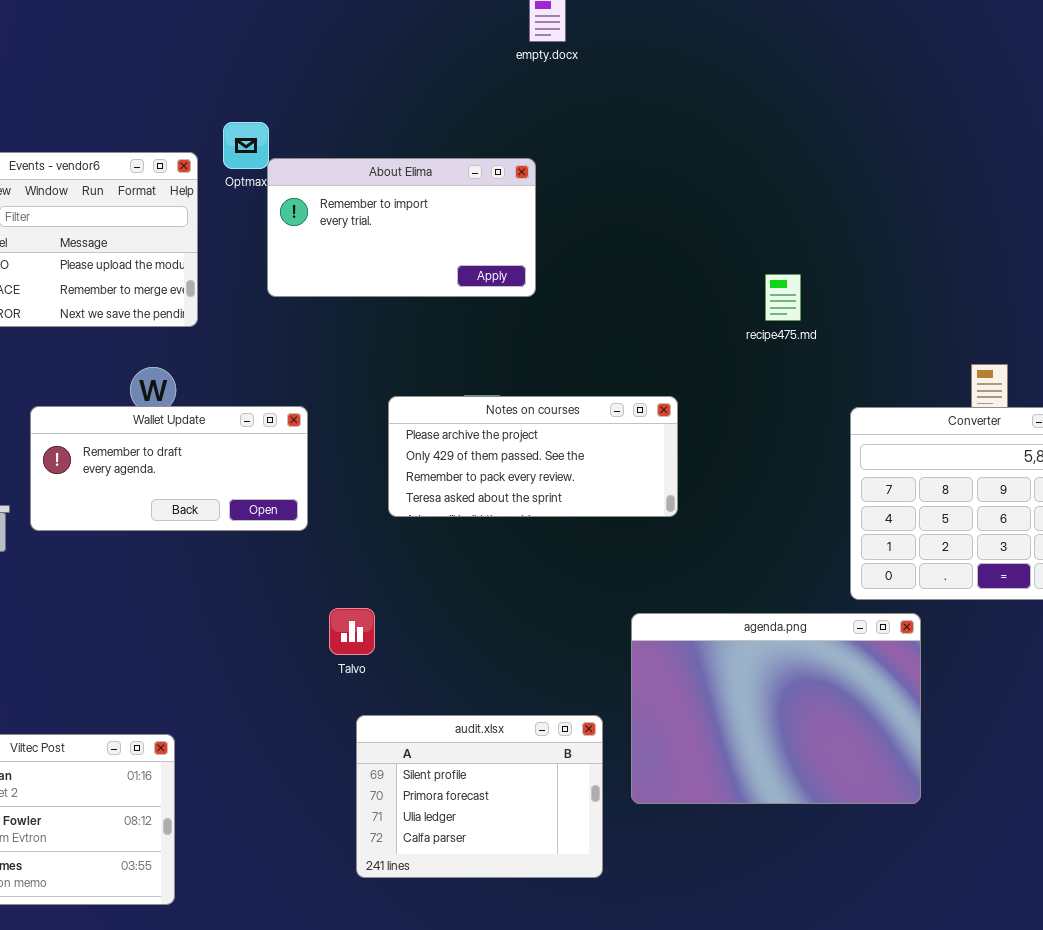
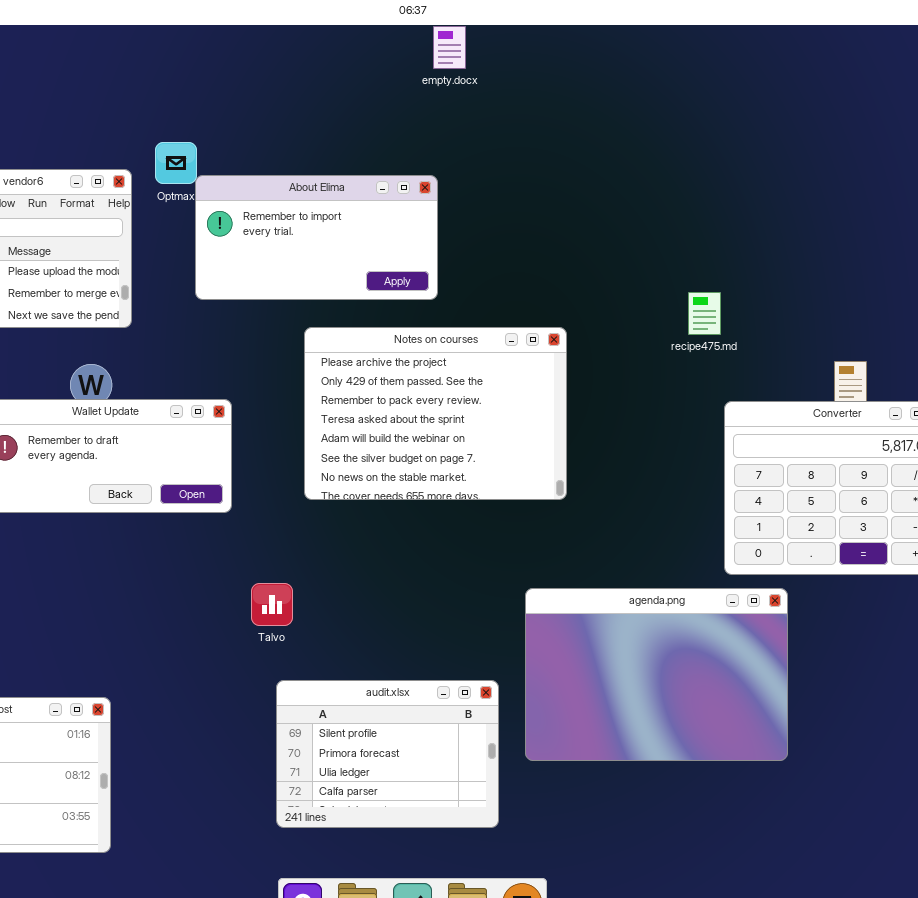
recipe475.md: [765,274,801,321] -> [688,292,721,335], moved
Notes on courses: [388,396,678,517] -> [304,327,567,500], resized

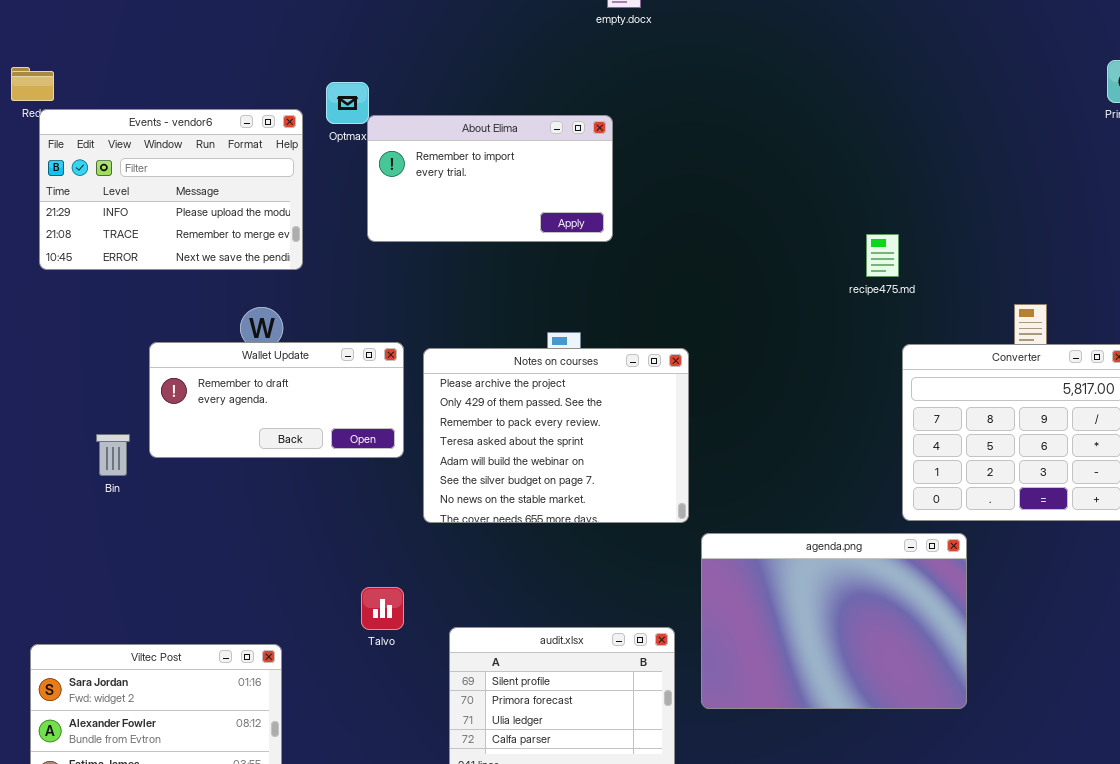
Notes on courses: [304,327,567,500] -> [423,348,689,523], moved
Talvo: [251,583,293,626] -> [361,587,404,630], moved

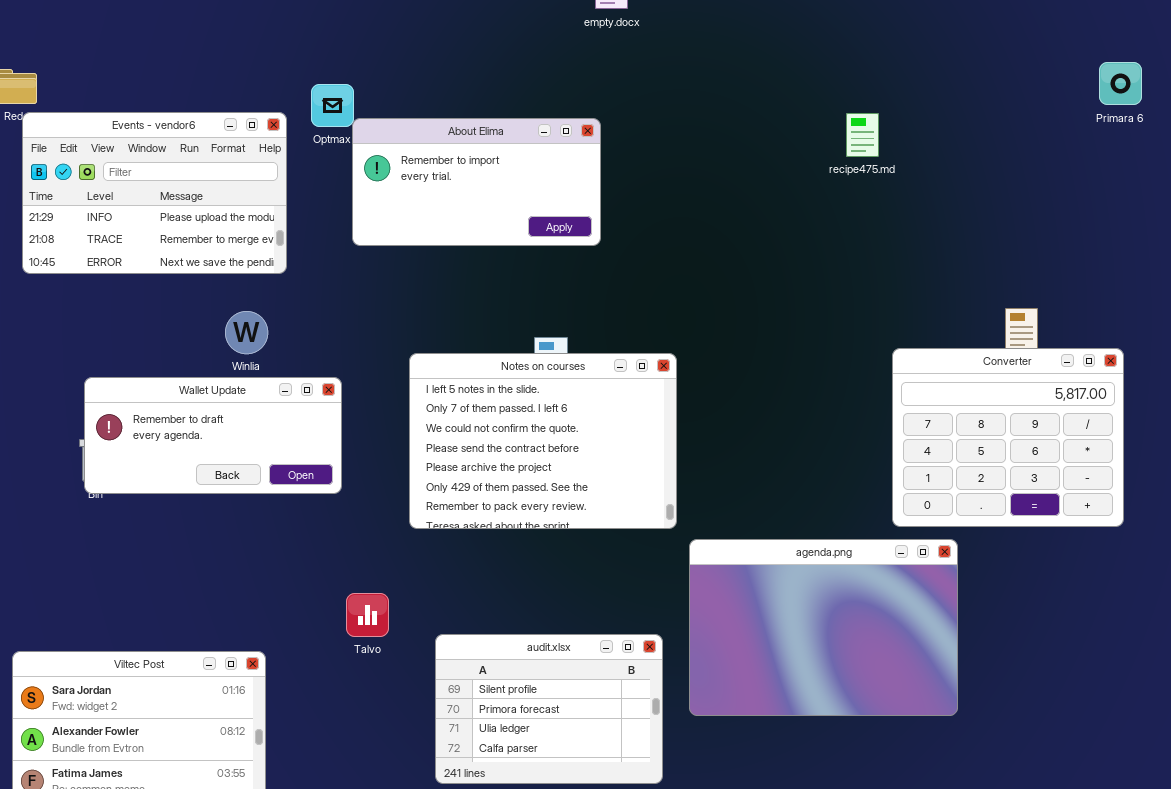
recipe475.md: [866,234,899,277] -> [846,113,879,157], moved
Wallet Update: [149,342,404,458] -> [84,377,342,494], moved
Notes on courses: [423,348,689,523] -> [409,353,677,529], scrolled up 4 rows

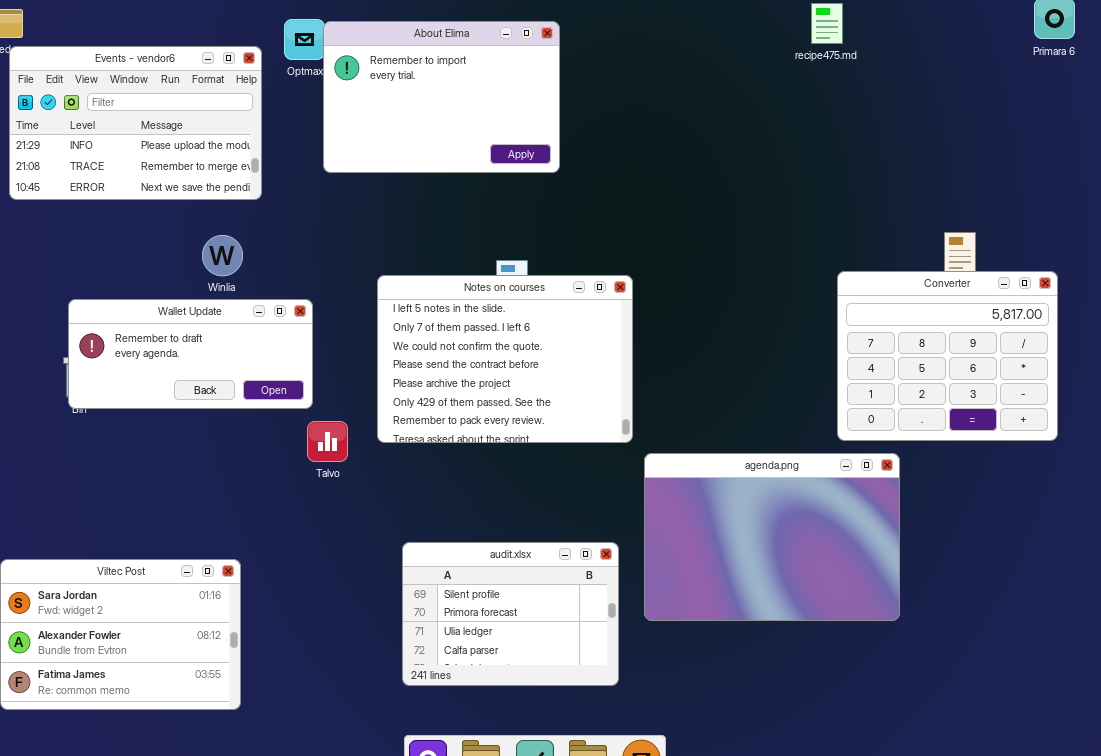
recipe475.md: [846,113,879,157] -> [811,3,843,44], moved
About Elima: [352,118,601,246] -> [323,21,560,173], resized
Talvo: [346,593,389,637] -> [307,421,348,462], moved

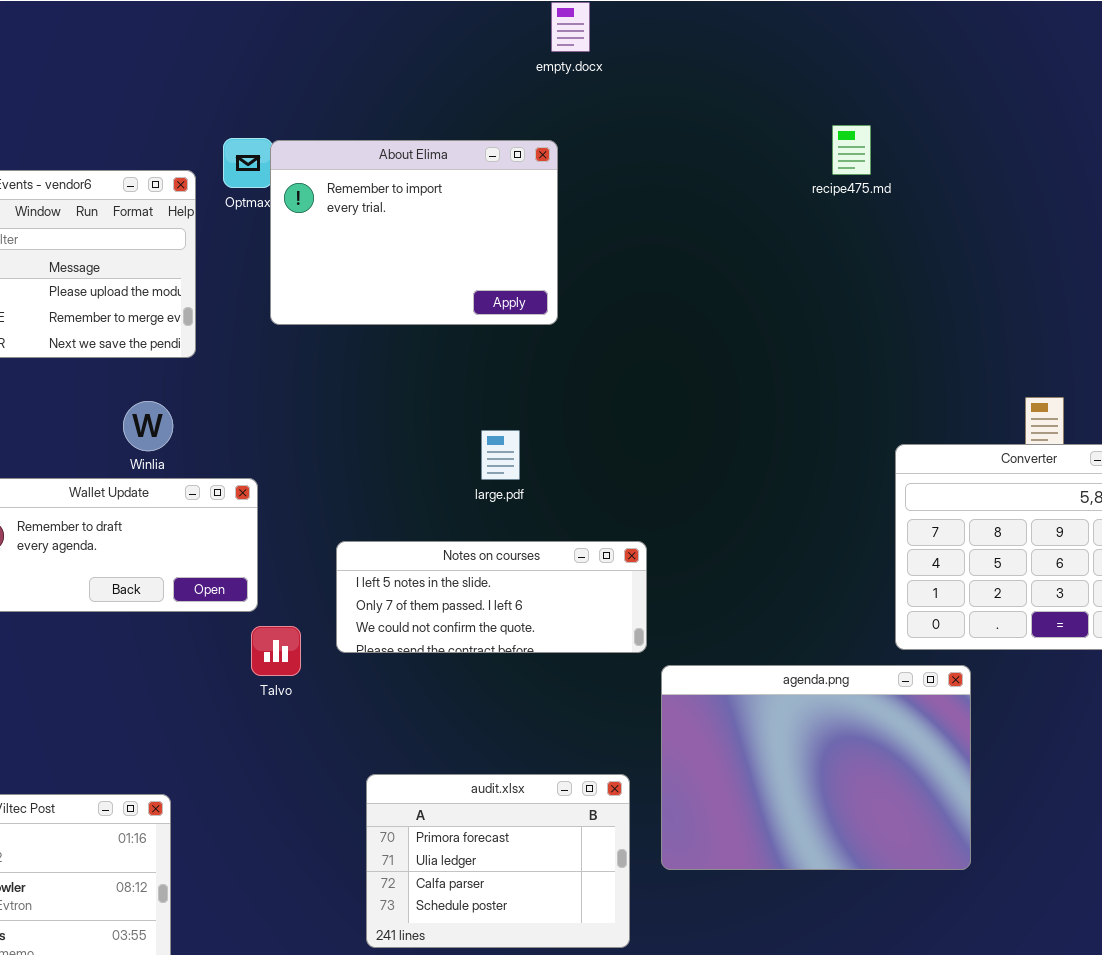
recipe475.md: [811,3,843,44] -> [832,125,871,175], moved
Notes on courses: [377,275,633,443] -> [336,541,647,653], resized
audit.xlsx: [402,542,619,686] -> [366,774,630,948], scrolled down 1 row

